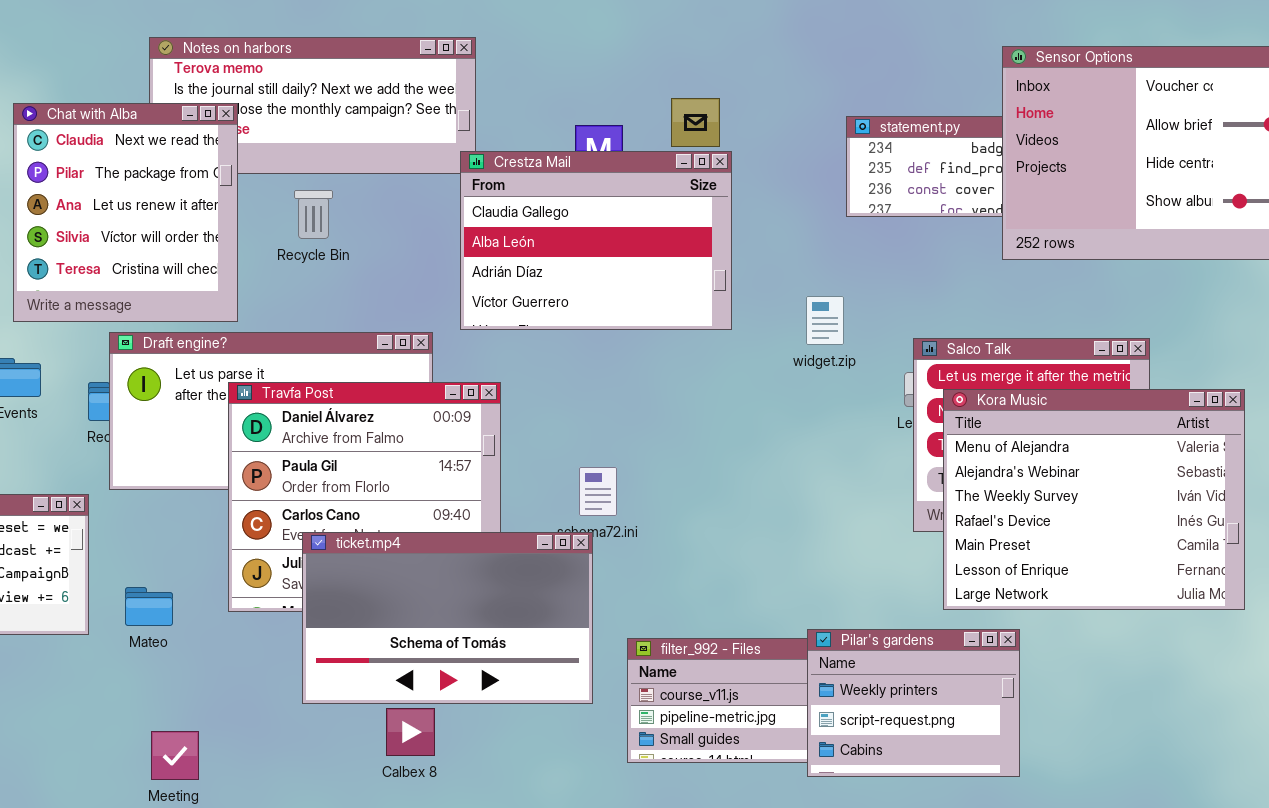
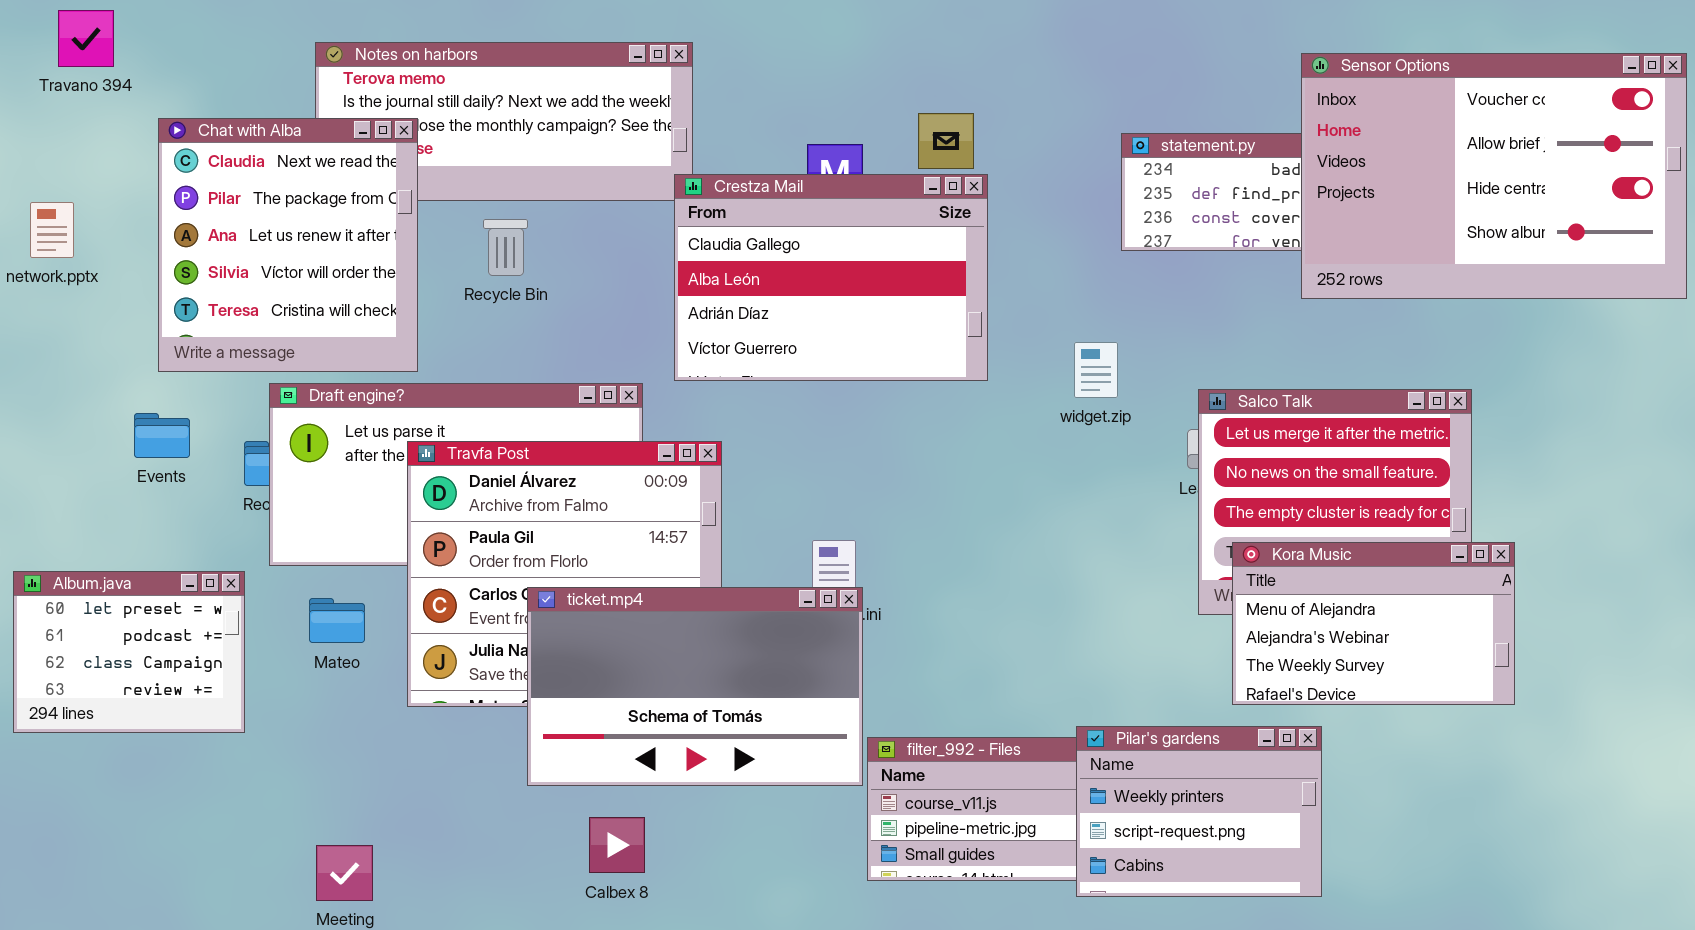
Kora Music: [943,389,1245,610] -> [1232,542,1515,705], resized
ticket.mp4: [302,532,593,704] -> [527,587,863,786], moved
Mateo: [125,587,173,626] -> [309,598,365,643], moved

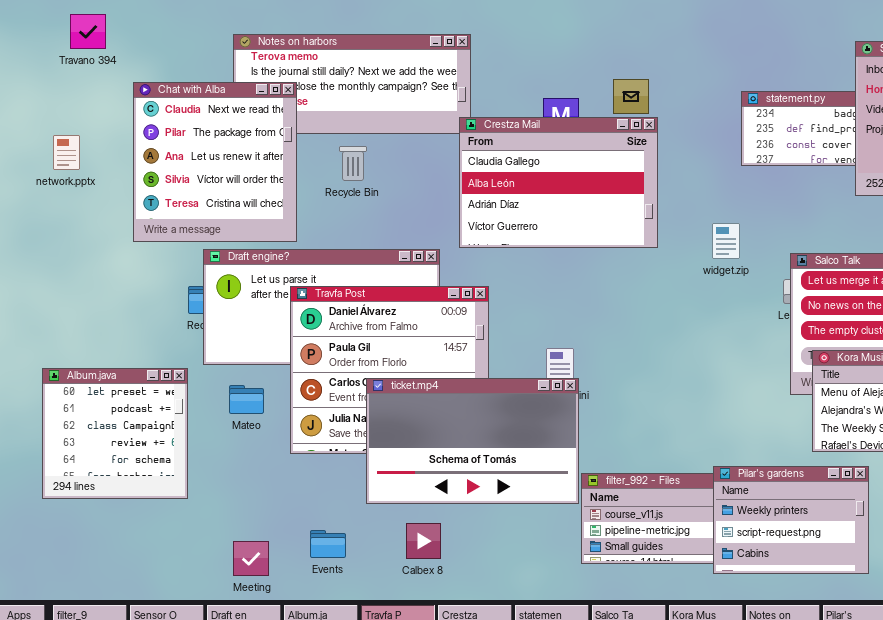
Events: [134,413,190,458] -> [310,530,346,558], moved
Album.java: [13,571,245,733] -> [42,368,188,499], resized

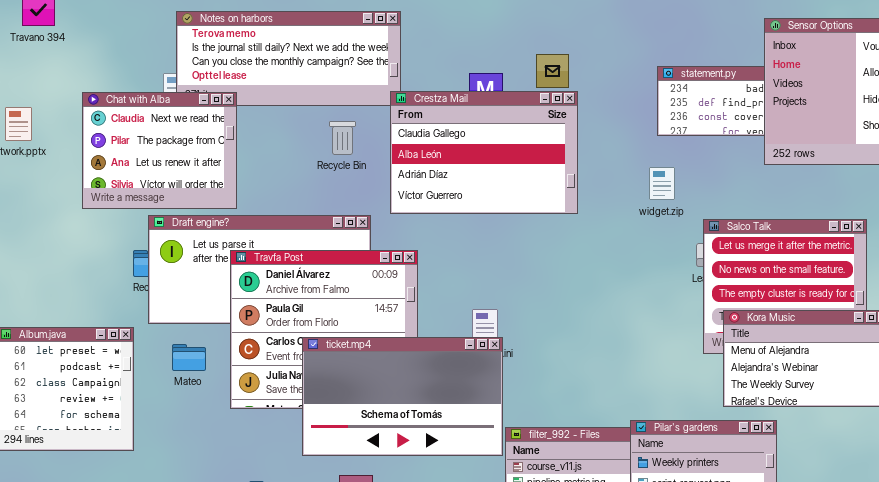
Chat with Alba: [133,82,297,242] -> [82,92,237,209], resized
Recycle Bin: [339,146,367,181] -> [329,121,356,155], moved
widget.zip: [712,223,740,259] -> [649,167,675,200], moved

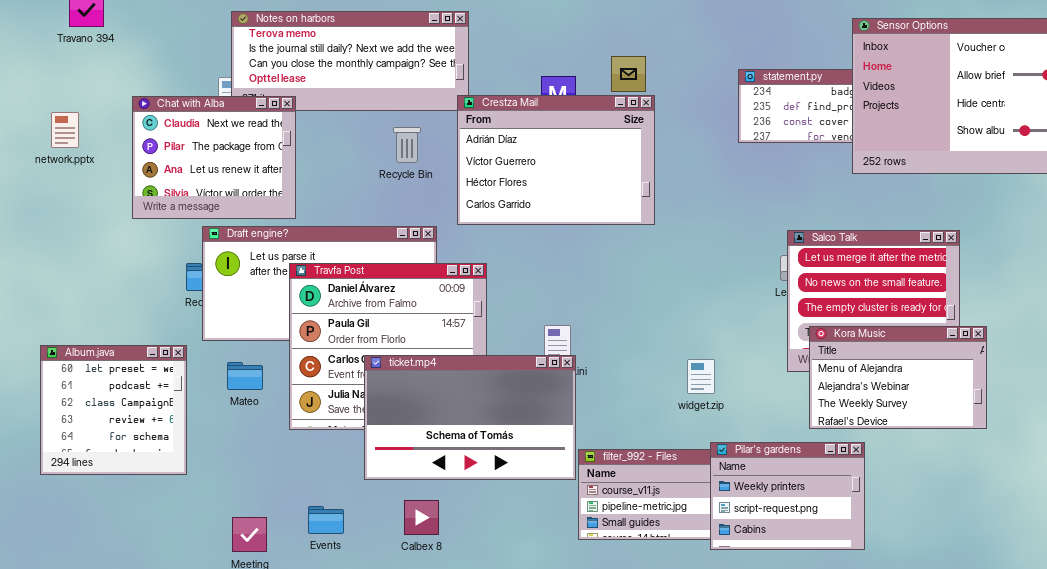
Crestza Mail: [390,91,578,214] -> [457,95,655,225], scrolled down 2 rows
widget.zip: [649,167,675,200] -> [687,359,715,394], moved

